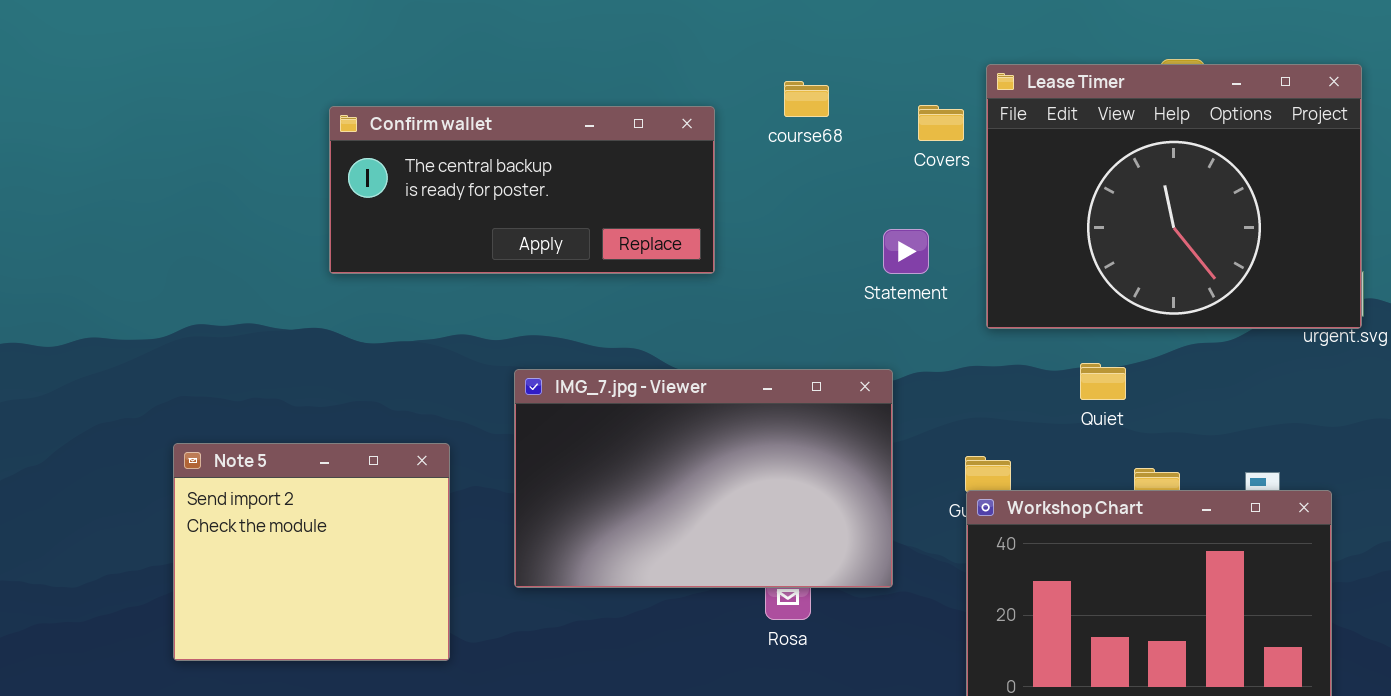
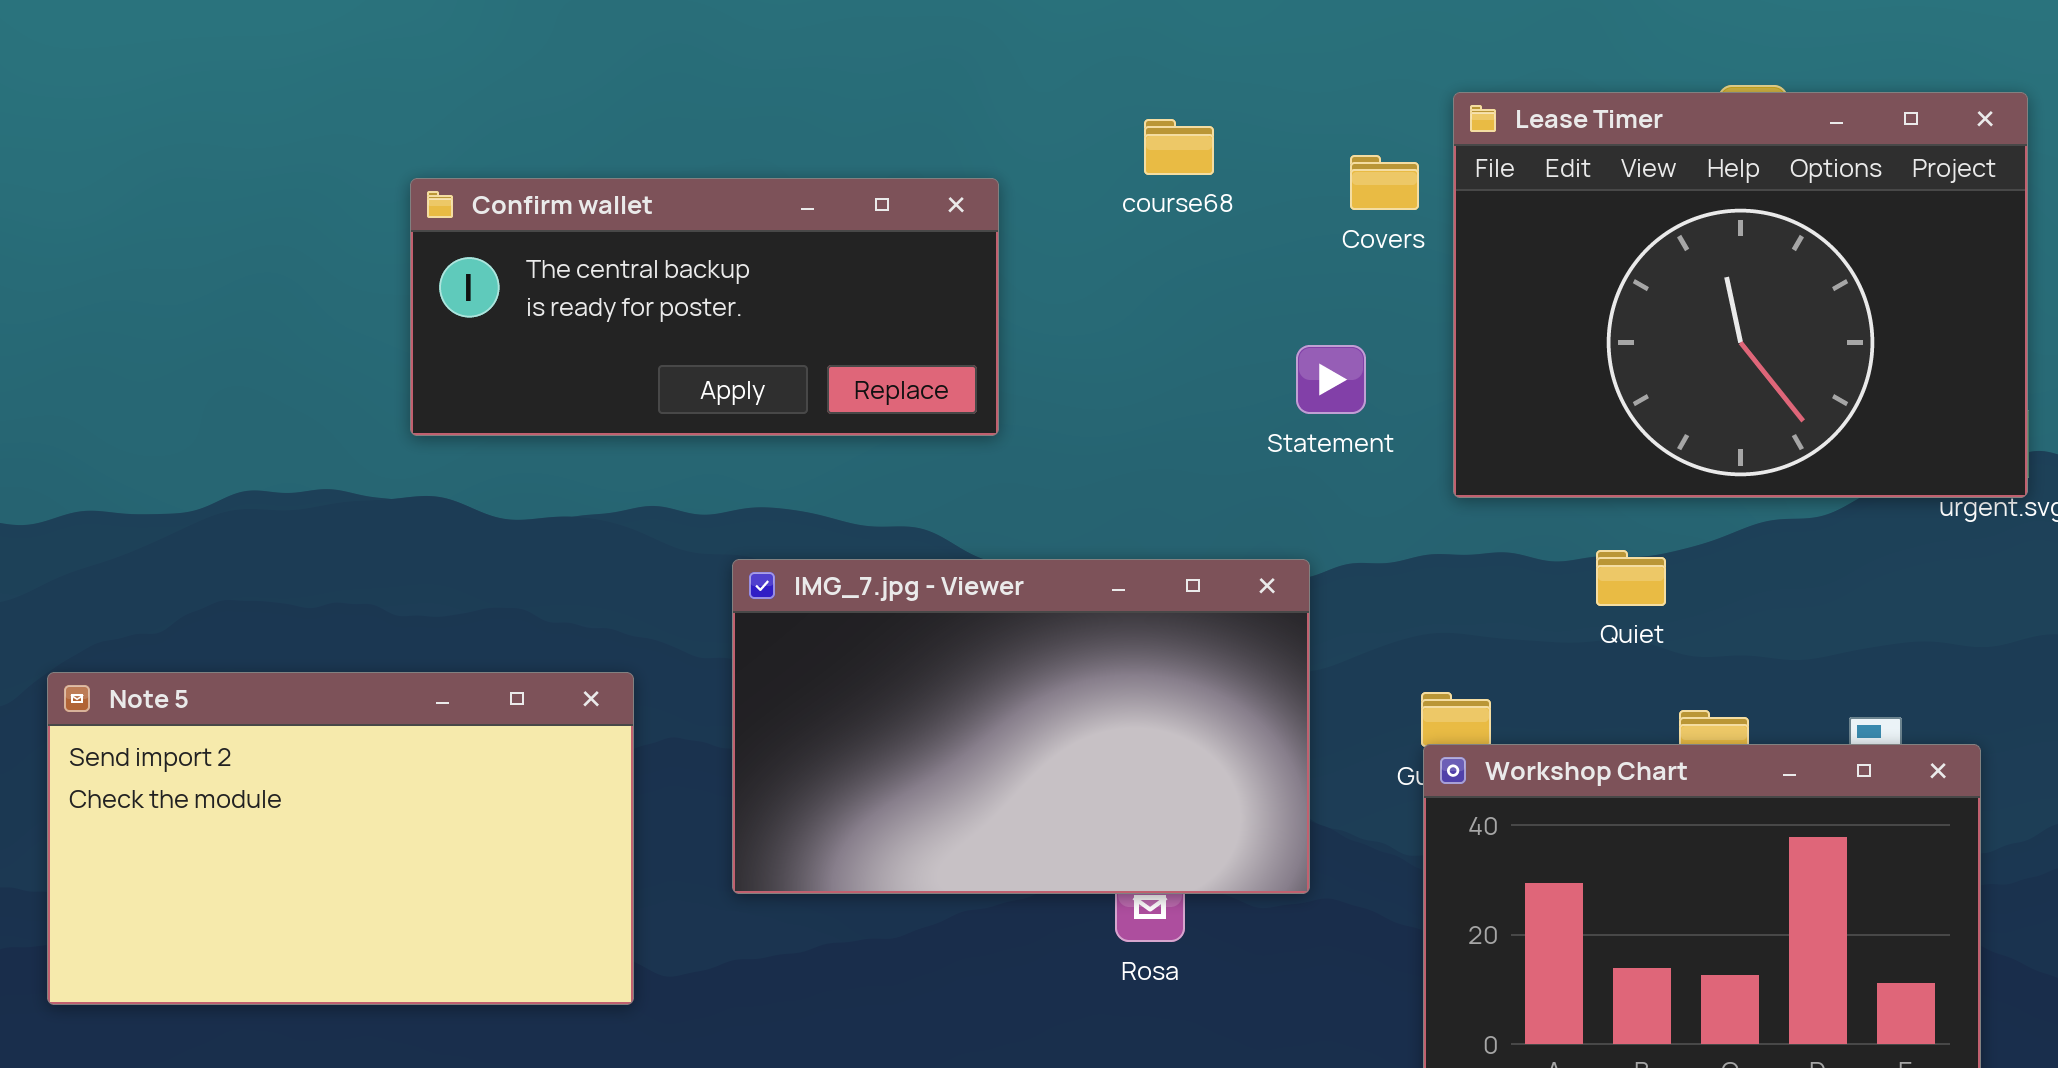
Confirm wallet: [329,106,715,274] -> [410,178,999,436], moved
Note 5: [173,443,450,661] -> [47,672,634,1005], resized

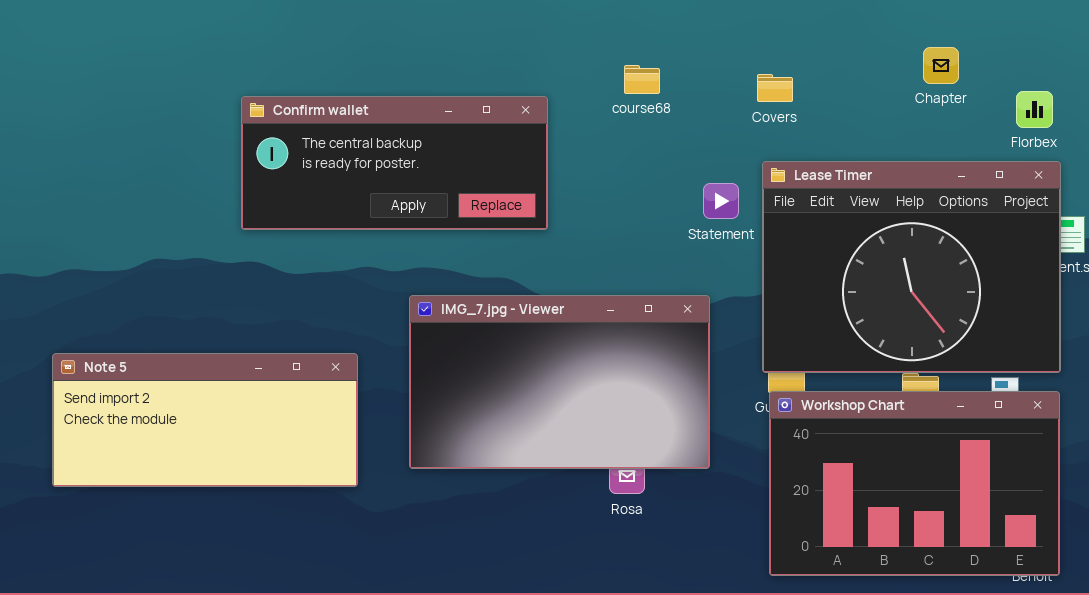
Lease Timer: [1453,92,2028,498] -> [762,161,1061,373], moved
Covers: [1350,155,1419,210] -> [757,74,793,102], moved
Note 5: [47,672,634,1005] -> [52,353,358,487], resized

